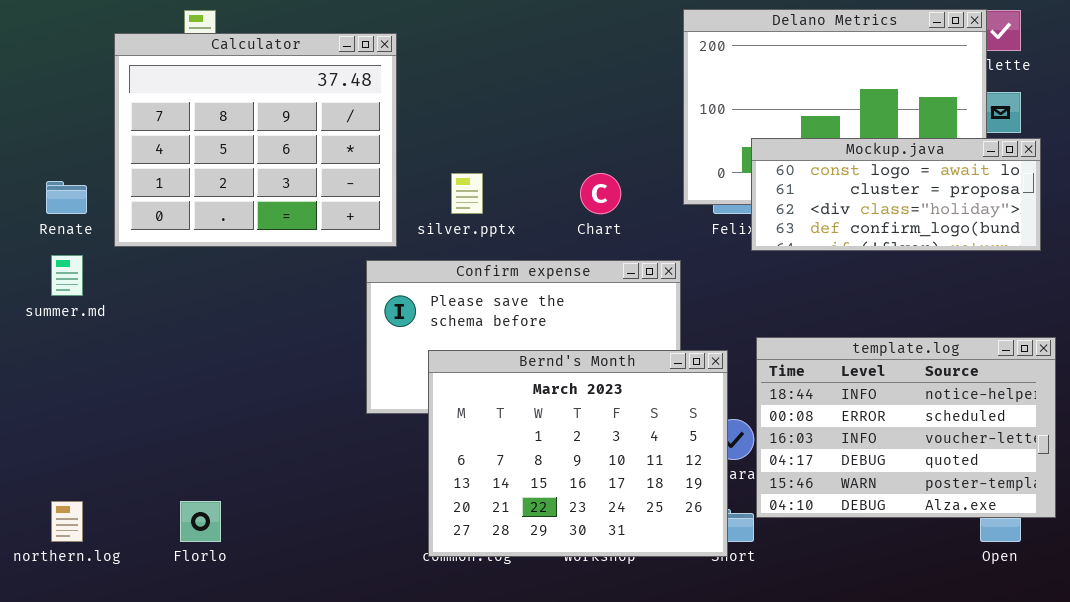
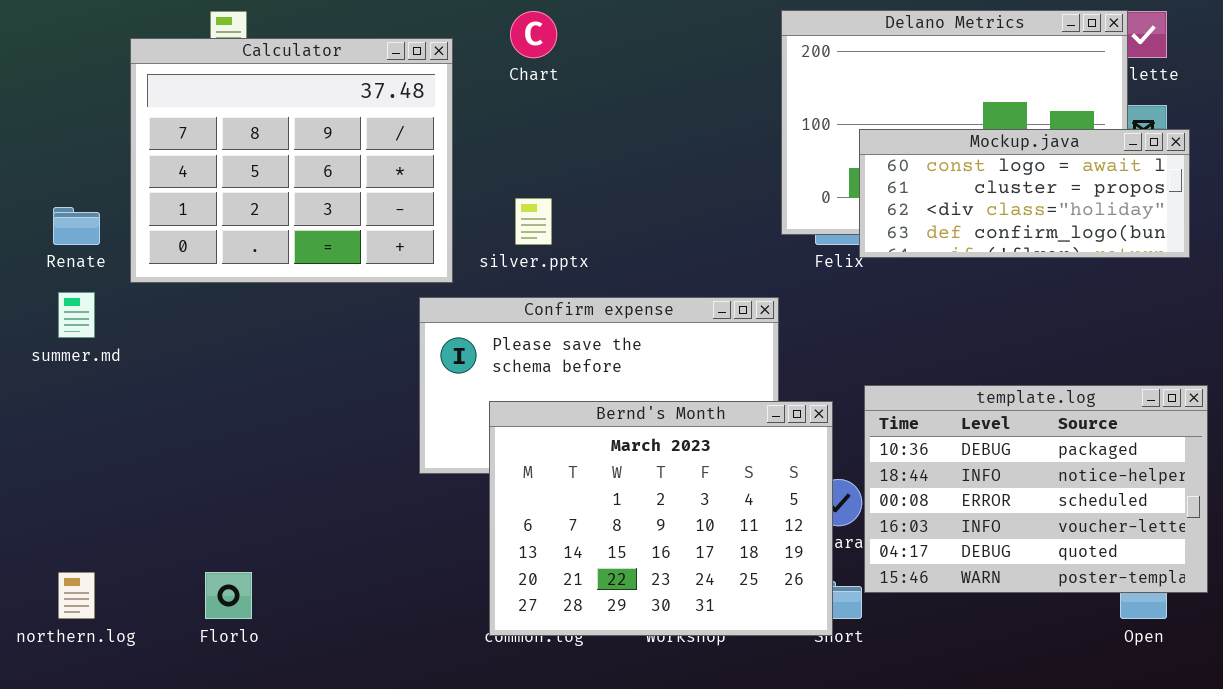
Mockup.java: [751,138,1041,251] -> [859,129,1190,258], moved
Chart: [580,173,621,214] -> [510,11,557,58], moved
template.log: [756,337,1056,518] -> [864,385,1208,593], scrolled up 1 row

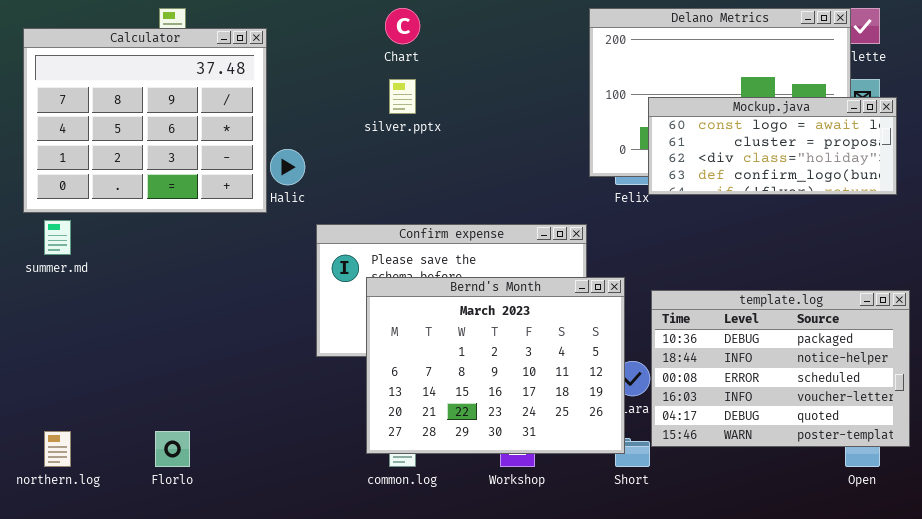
Calculator: [130,38,453,283] -> [23,28,267,213], moved
silver.pptx: [515,198,552,245] -> [389,79,416,114], moved
Bernd's Month: [489,401,833,636] -> [366,277,625,454], moved

